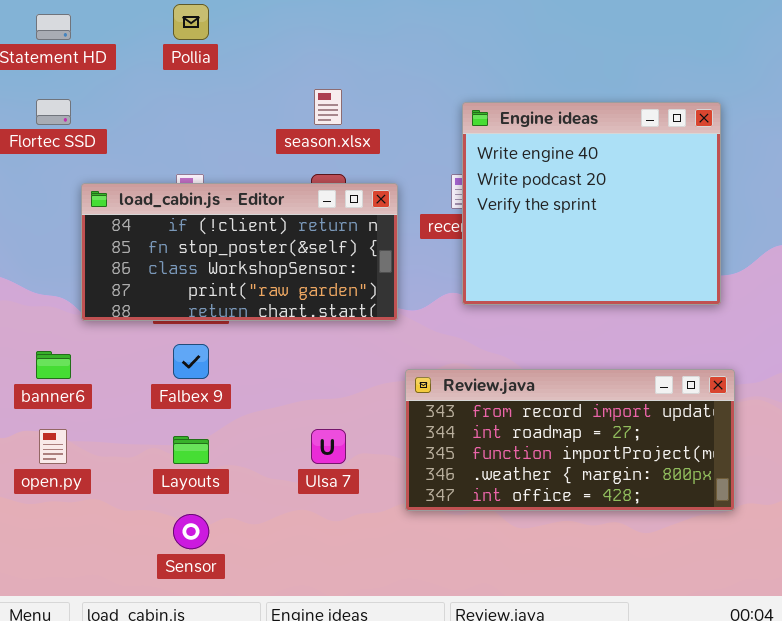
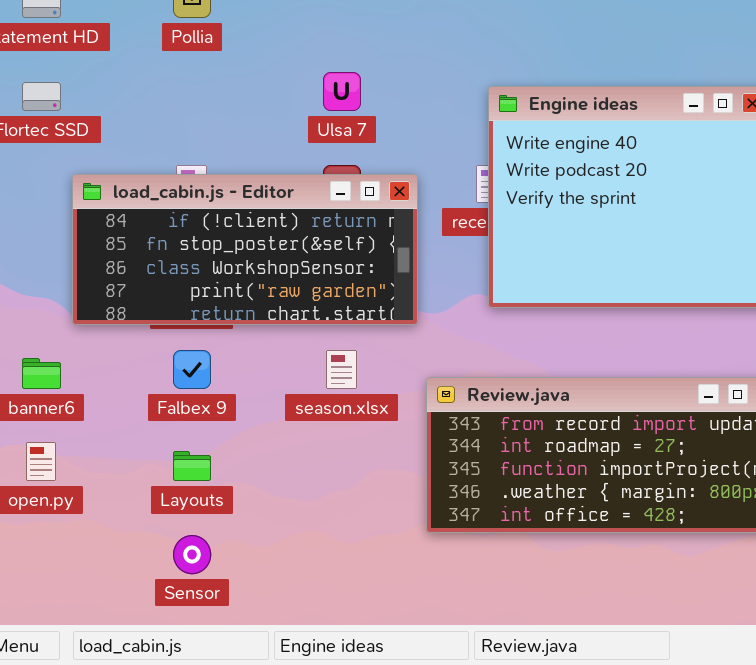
season.xlsx: [314,89,342,125] -> [326,350,357,389], moved
Ulsa 7: [311,429,346,464] -> [323,72,361,111], moved

